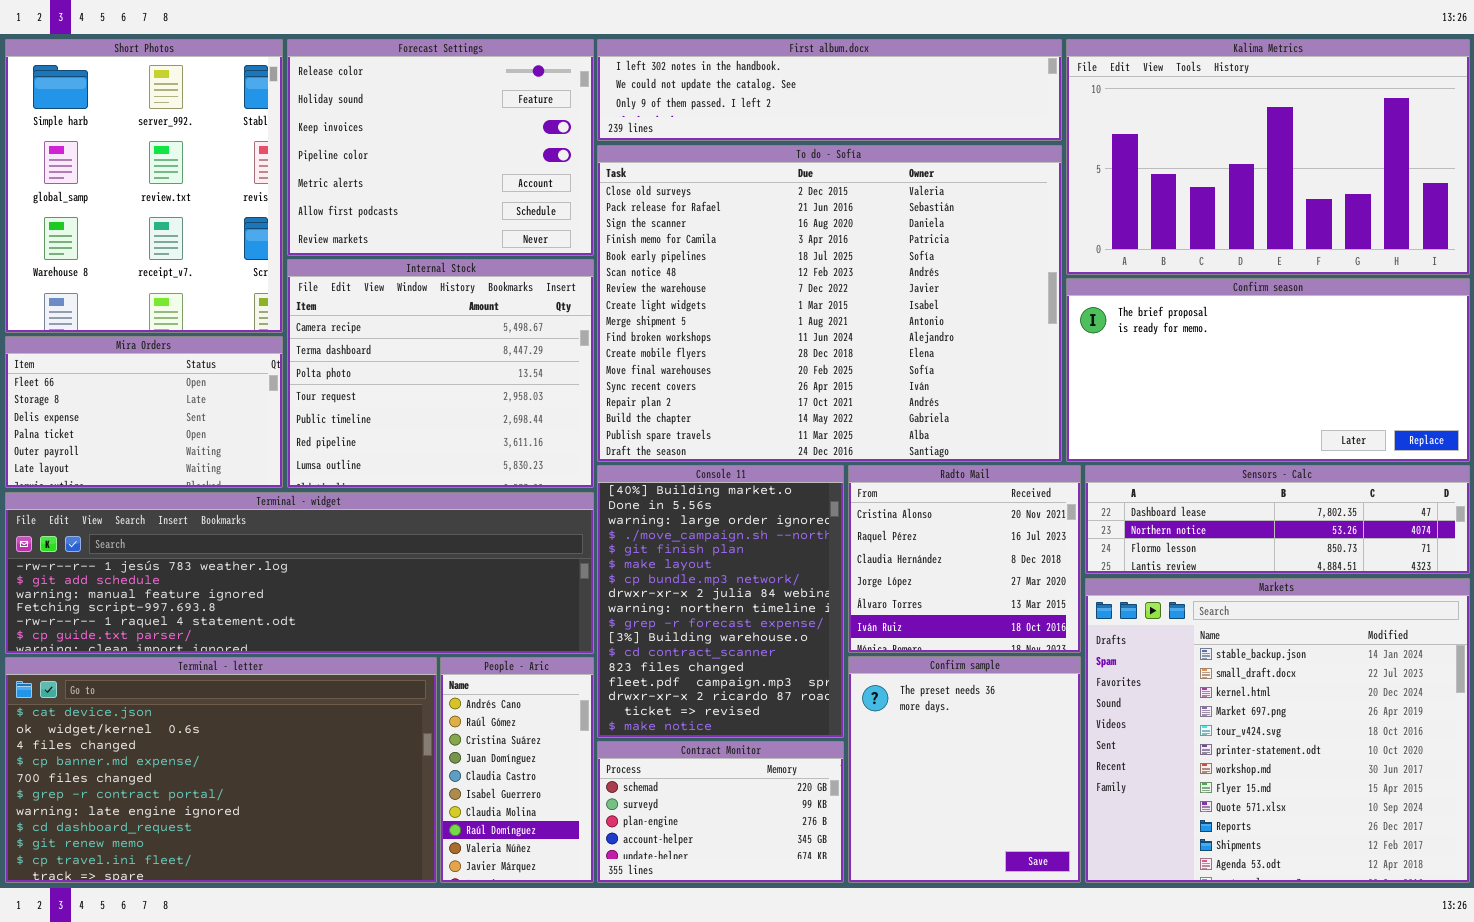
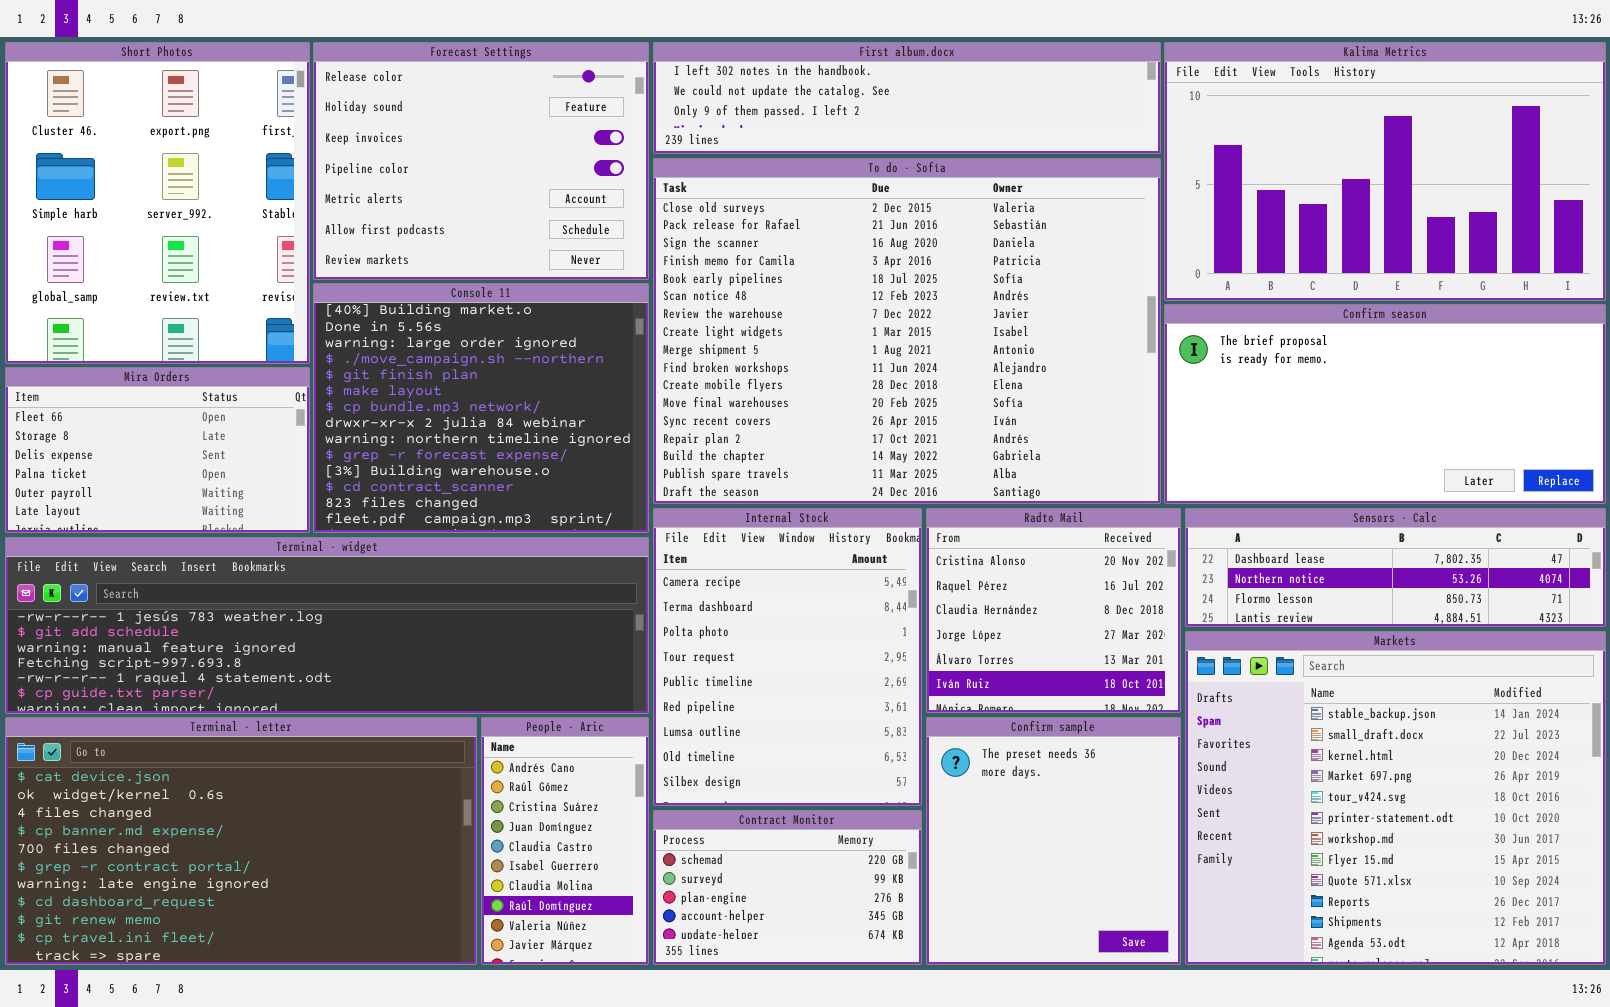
Short Photos: [5,39,283,333] -> [5,42,310,364], scrolled up 1 row
Internal Stock: [287,259,594,488] -> [653,508,922,806], moved, resized
Console 11: [597,465,844,738] -> [313,283,649,533], moved, resized

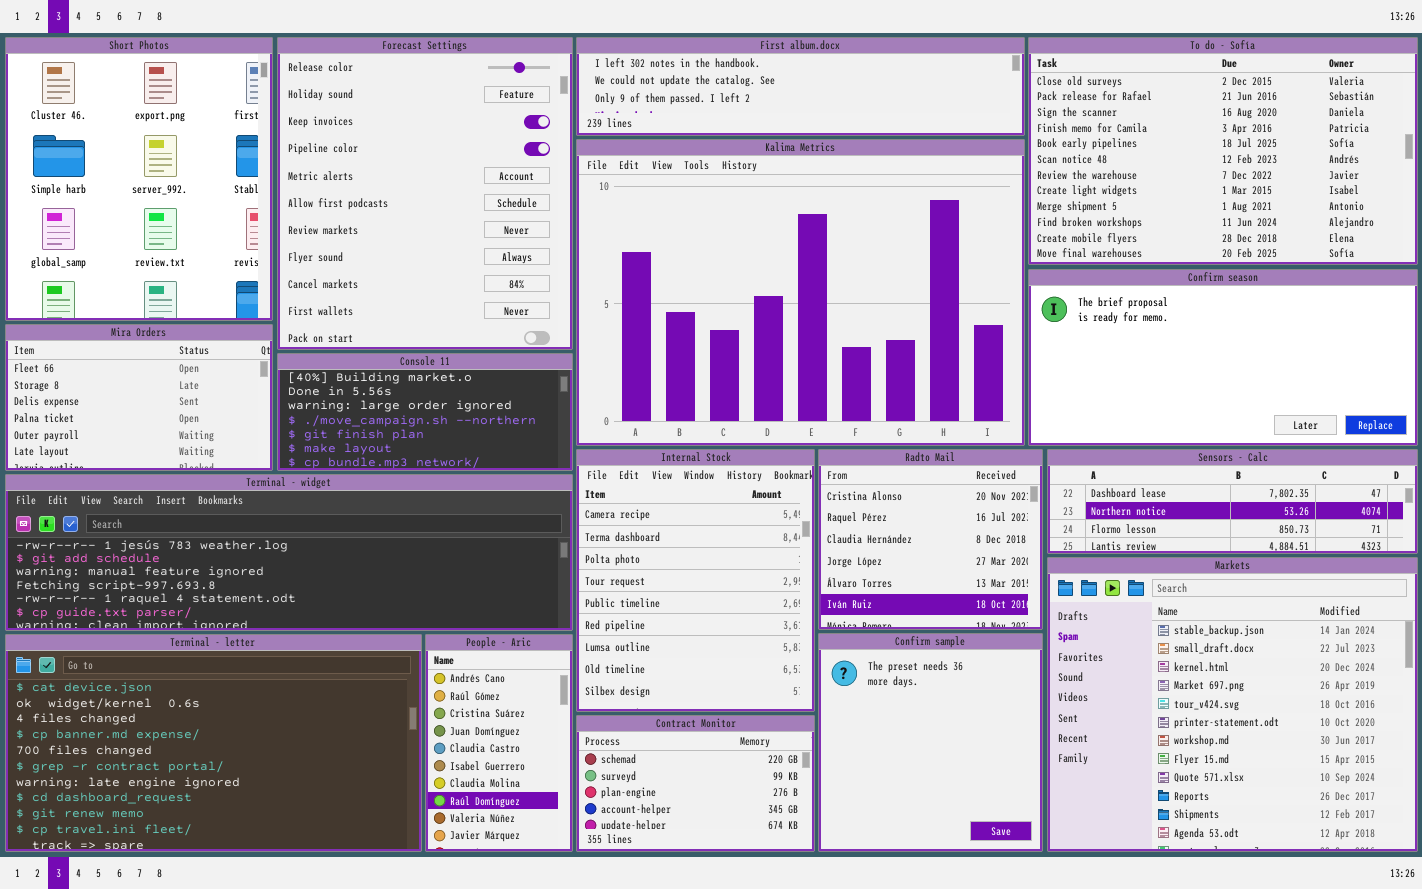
Forecast Settings: [313,42,649,280] -> [277,37,573,350], resized
Kalima Metrics: [1164,42,1606,301] -> [576,139,1025,446], moved, resized
To do - Sofía: [653,158,1161,504] -> [1028,37,1418,265], moved, resized
Console 11: [313,283,649,533] -> [277,353,573,471], resized

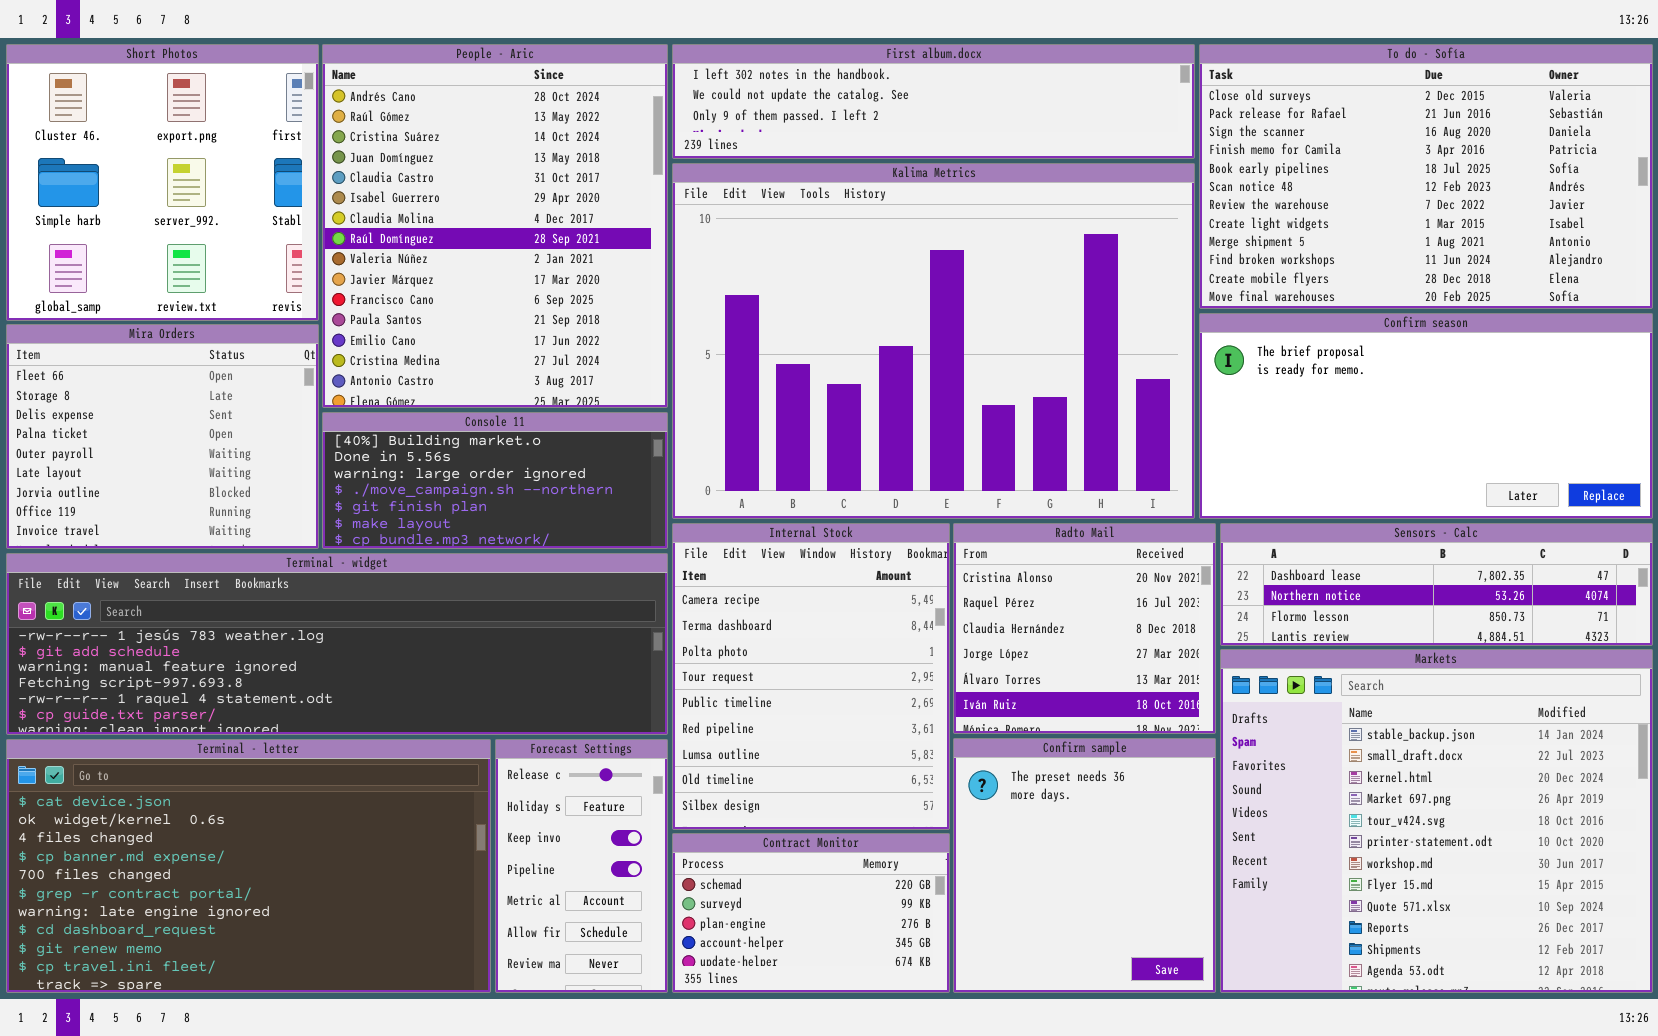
Short Photos: [5,37,273,321] -> [6,44,319,321], resized
Forecast Settings: [277,37,573,350] -> [495,739,668,993], moved, resized
Mira Orders: [5,324,273,471] -> [6,324,319,549], resized
People - Aric: [425,634,573,852] -> [322,44,668,408], moved, resized

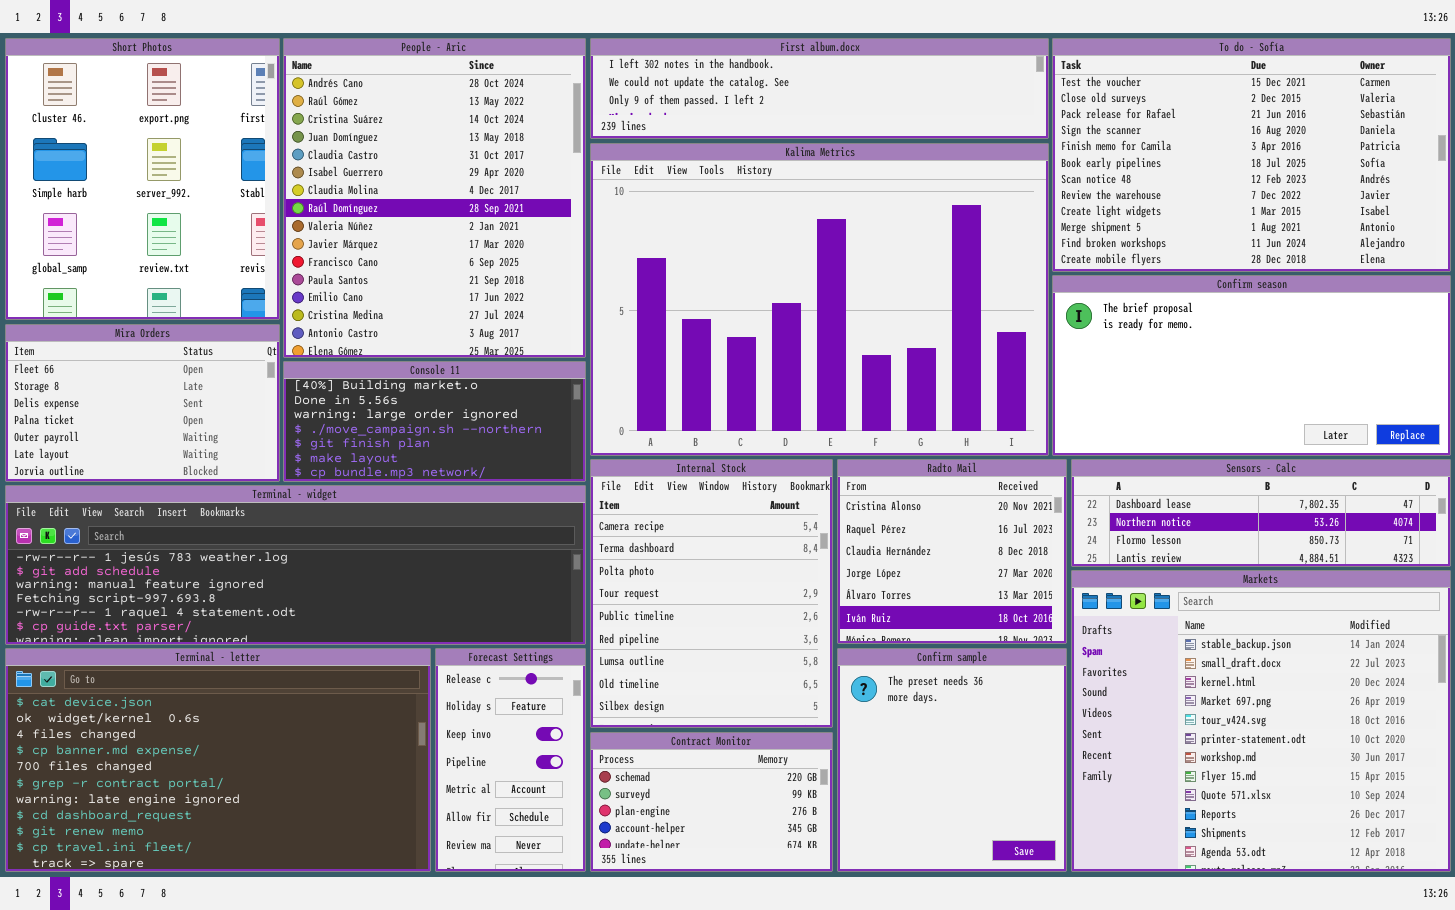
Short Photos: [6,44,319,321] -> [5,38,280,320], resized
To do - Sofía: [1199,44,1653,309] -> [1052,38,1451,272], scrolled up 1 row
Mira Orders: [6,324,319,549] -> [5,324,280,482], resized

